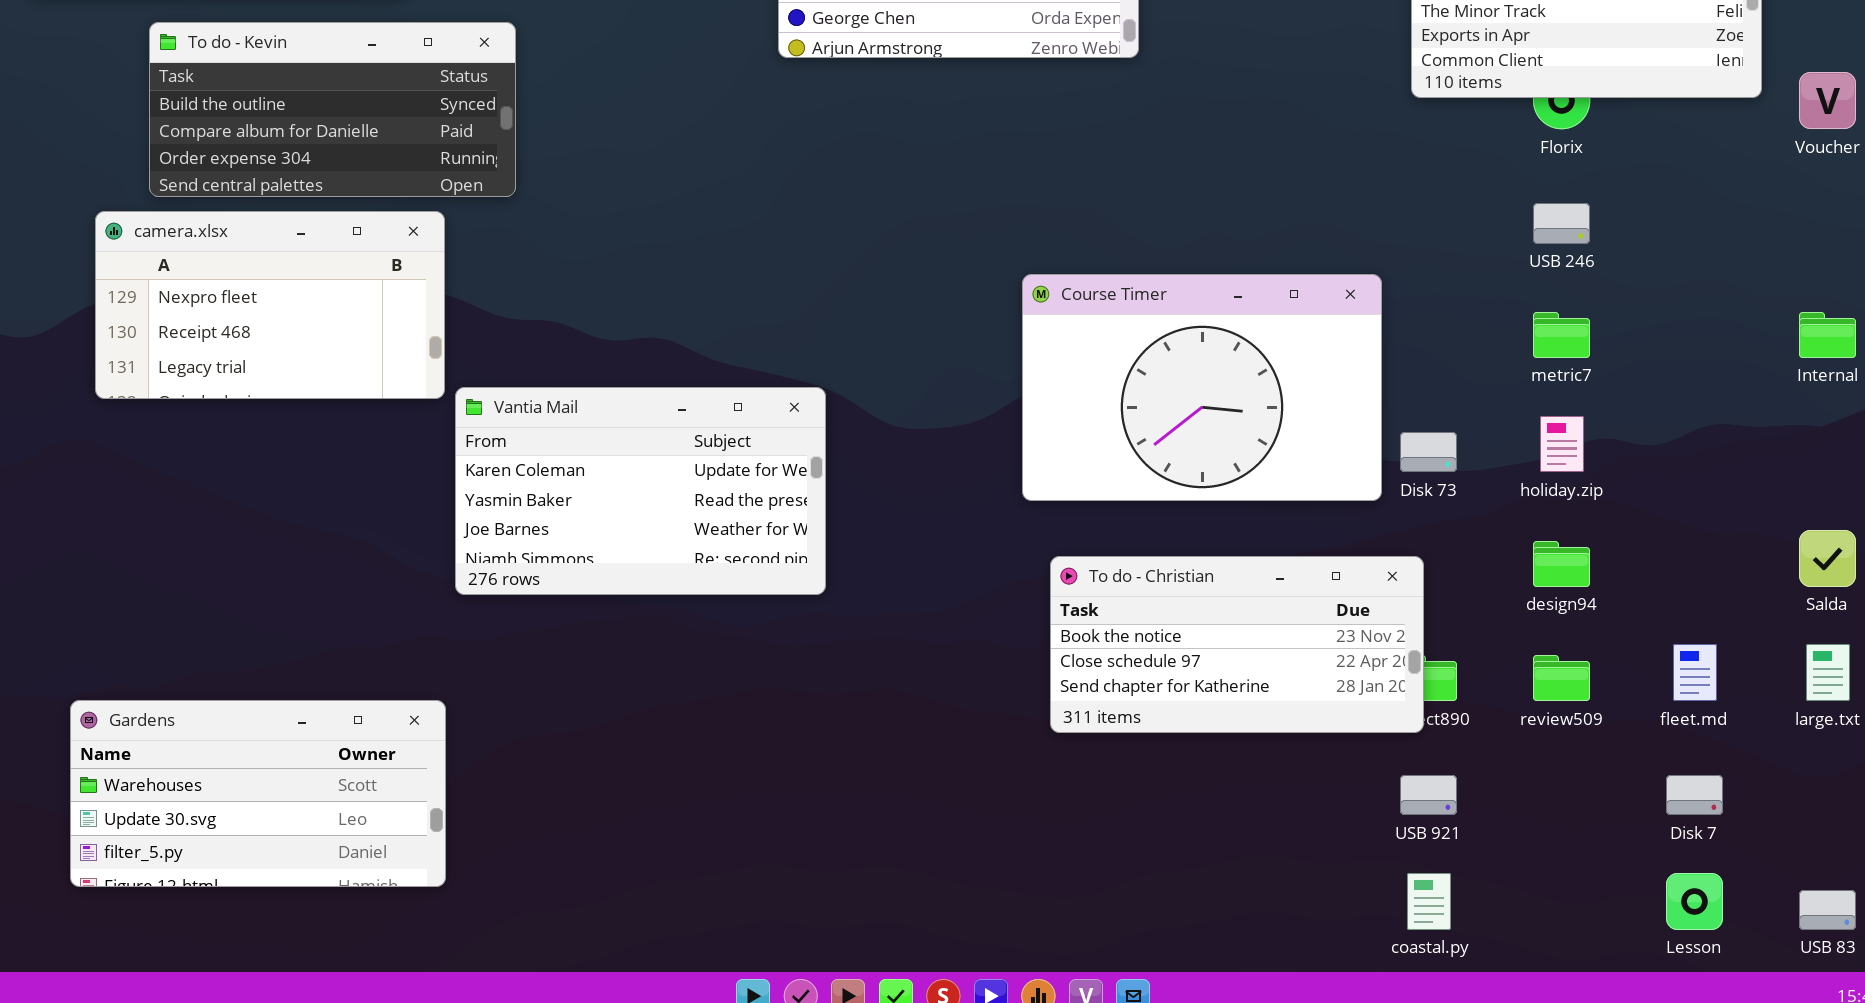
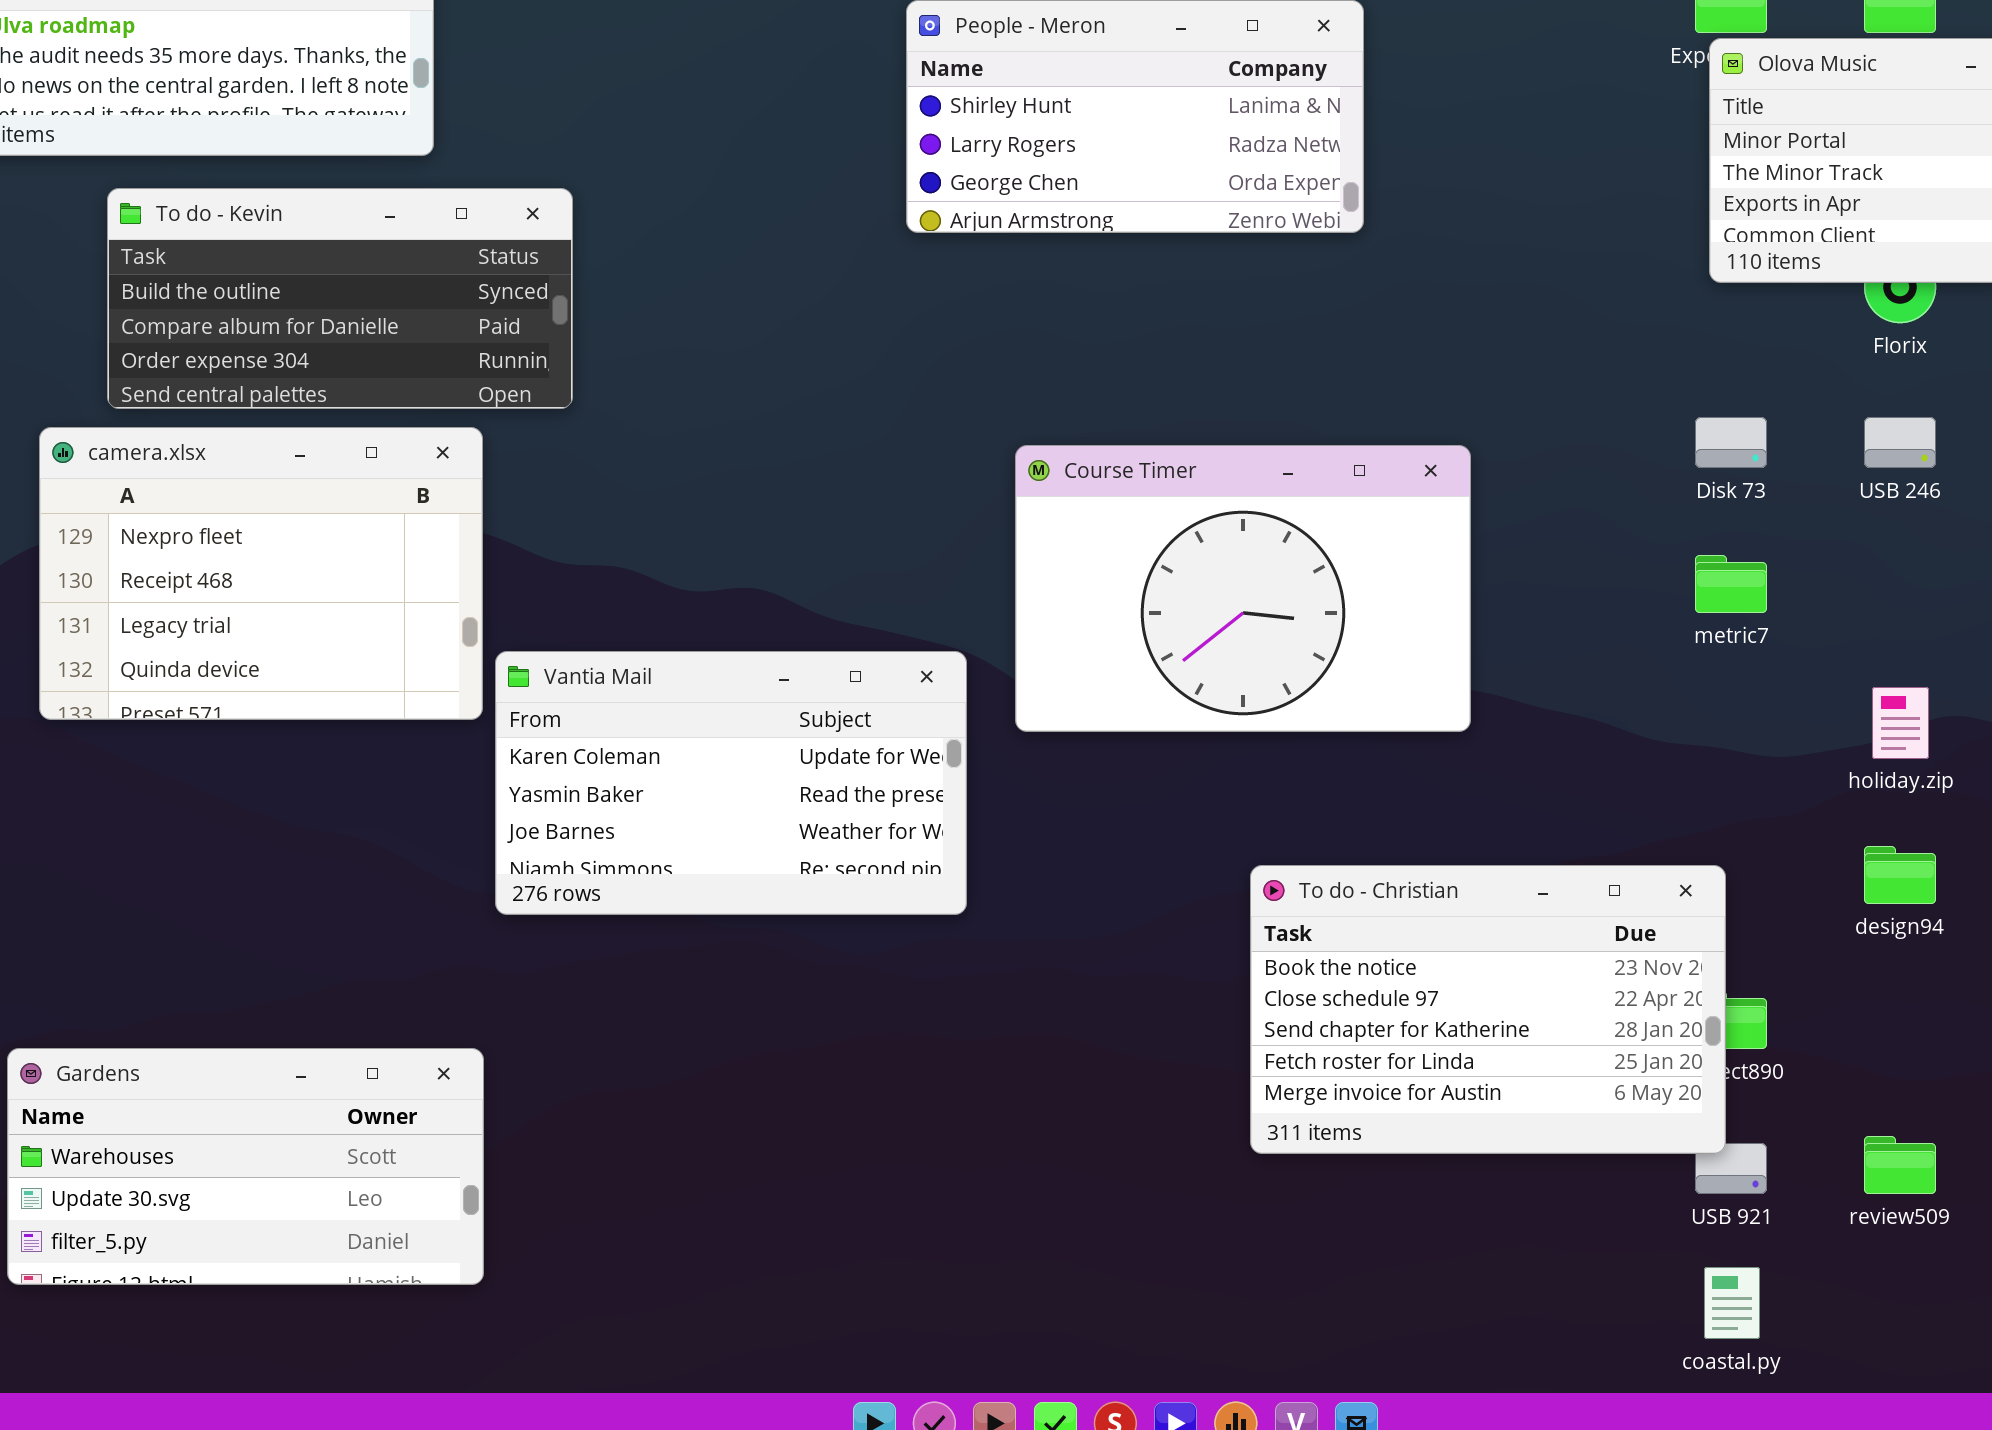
camera.xlsx: [95,211,445,399] -> [39,427,483,720], resized
Course Timer: [1022,274,1382,501] -> [1015,445,1471,732], moved
metric7: [1533,312,1590,358] -> [1695,555,1767,613], moved
Disk 73: [1400,432,1457,472] -> [1695,417,1767,468], moved
To do - Christian: [1050,556,1424,733] -> [1250,865,1726,1154], resized
review509: [1533,655,1590,701] -> [1864,1136,1936,1194], moved

